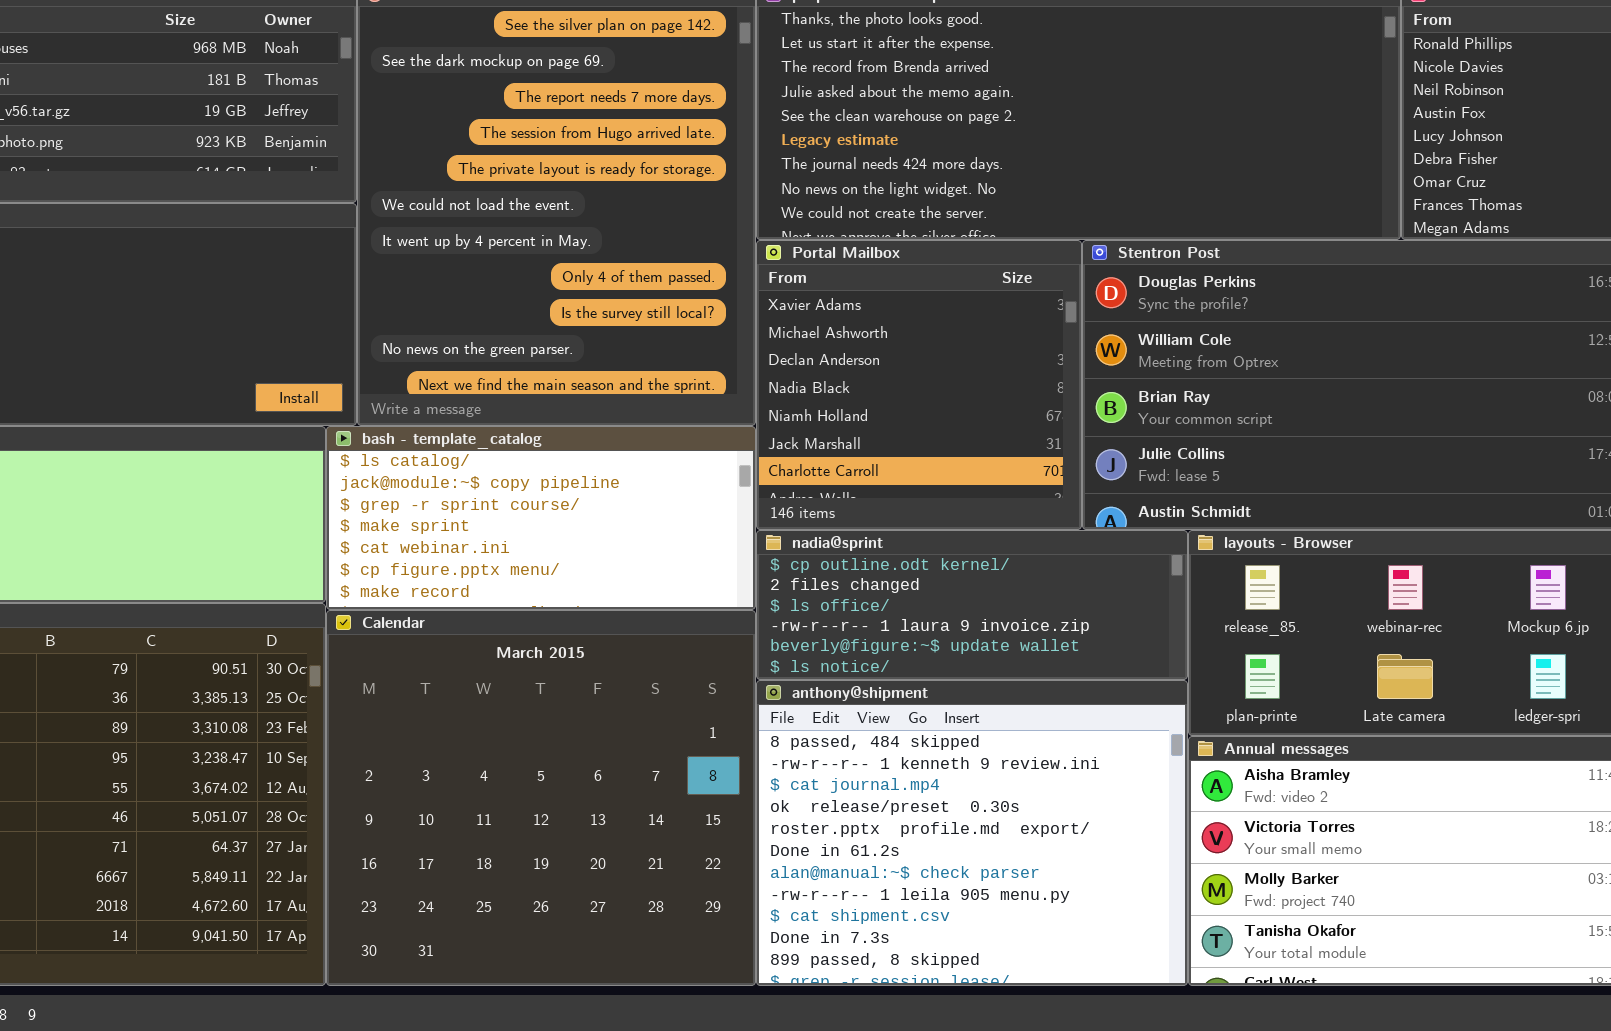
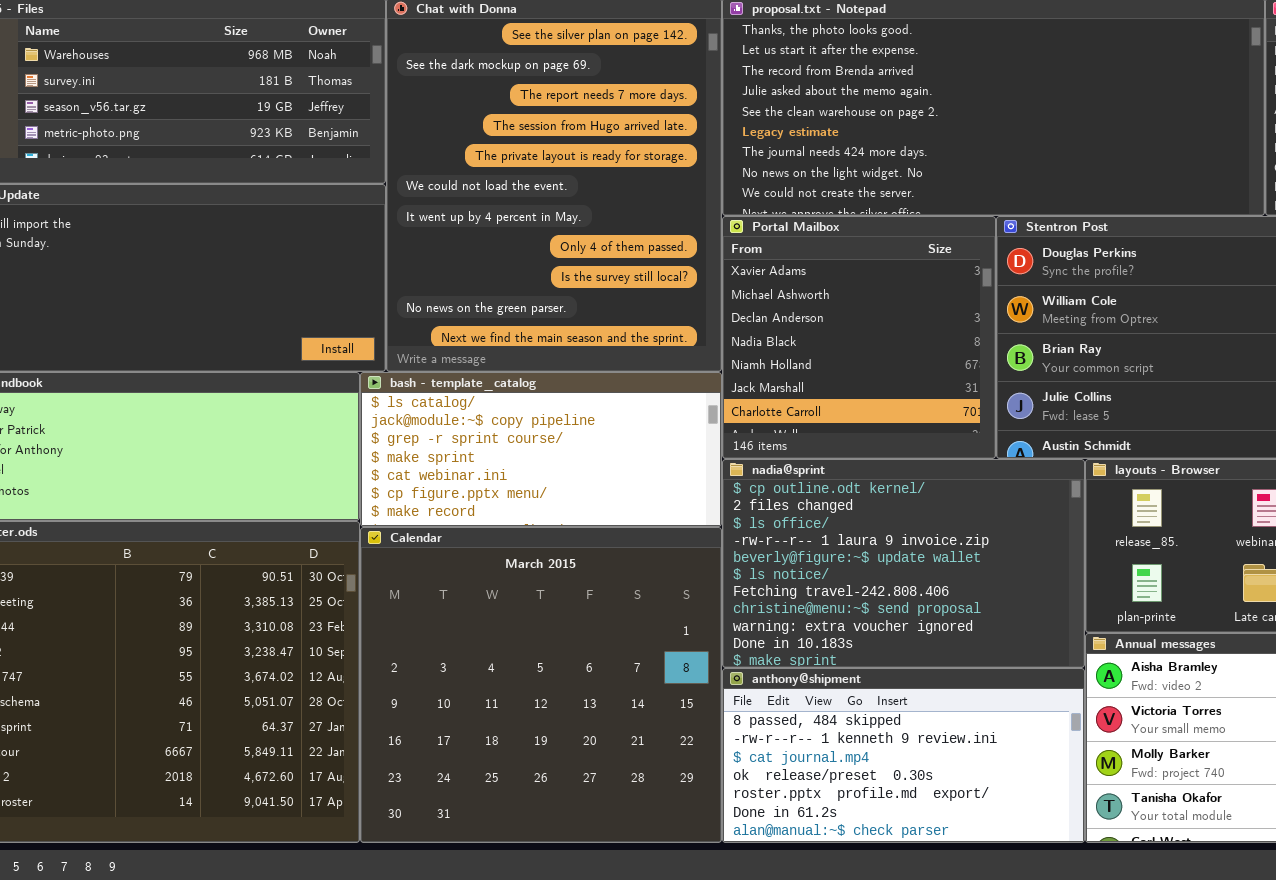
nadia@sprint: [756,530,1188,680] -> [722,459,1085,668], resized
anthony@shipment: [756,680,1188,986] -> [722,668,1085,843], resized

